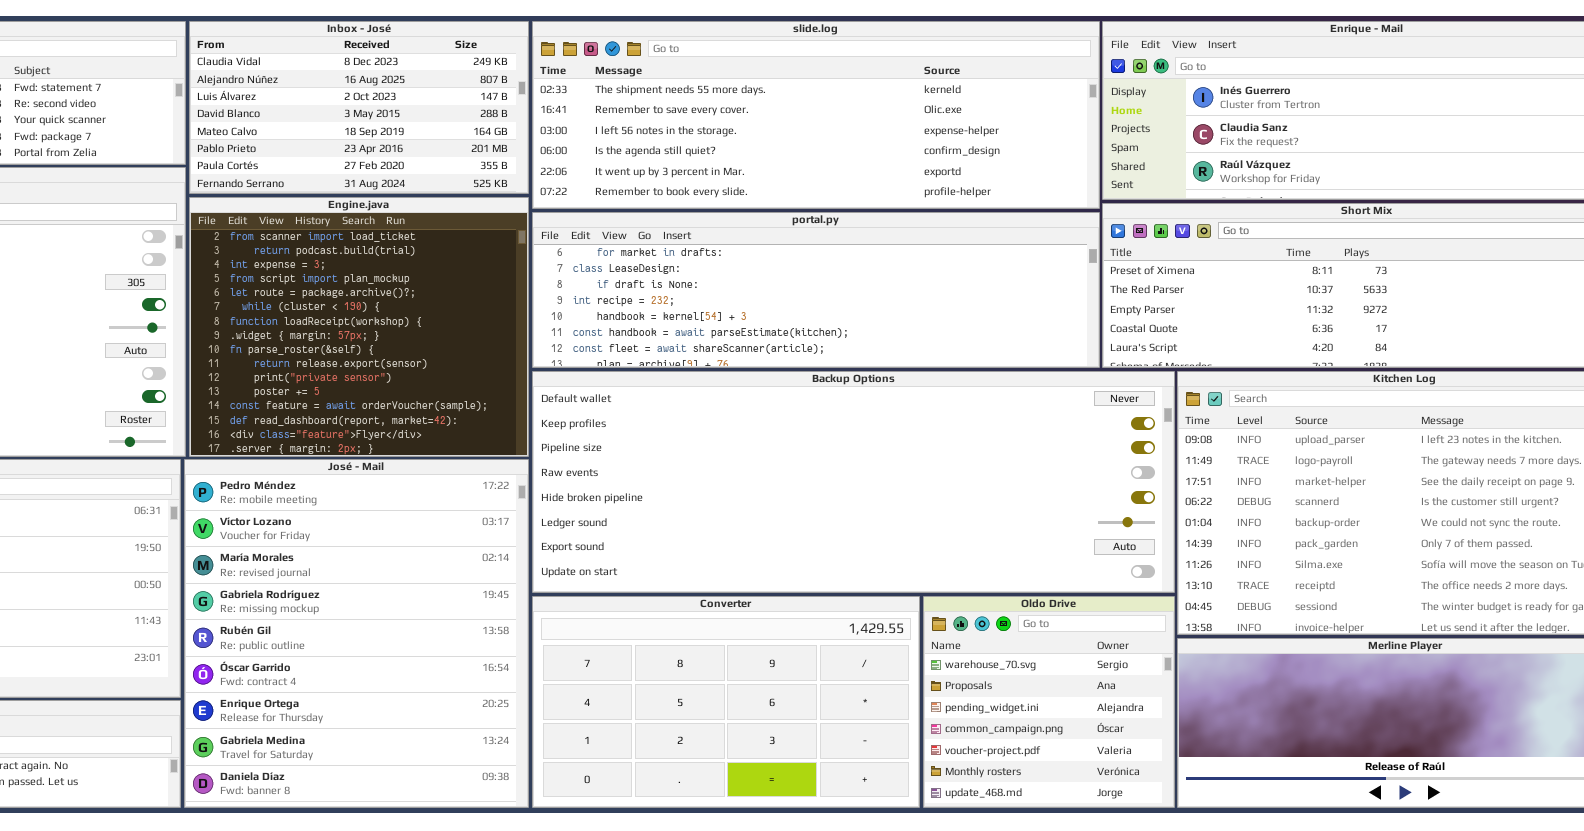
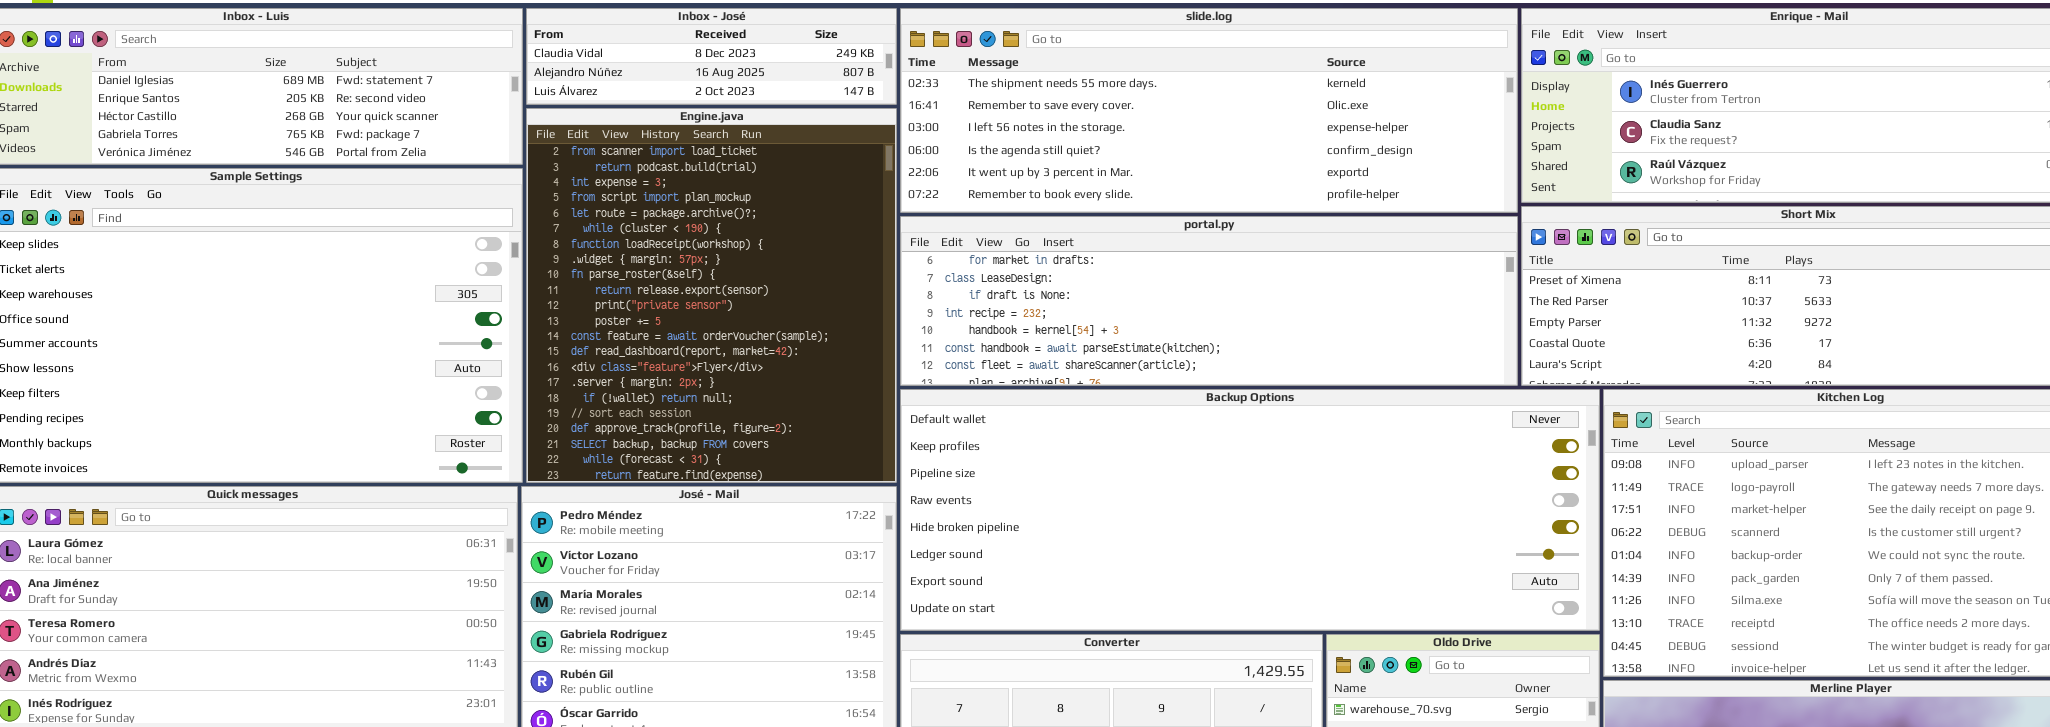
Inbox - José: [189,21,529,194] -> [526,8,897,105], resized
Engine.java: [189,197,529,457] -> [526,108,897,483], resized

